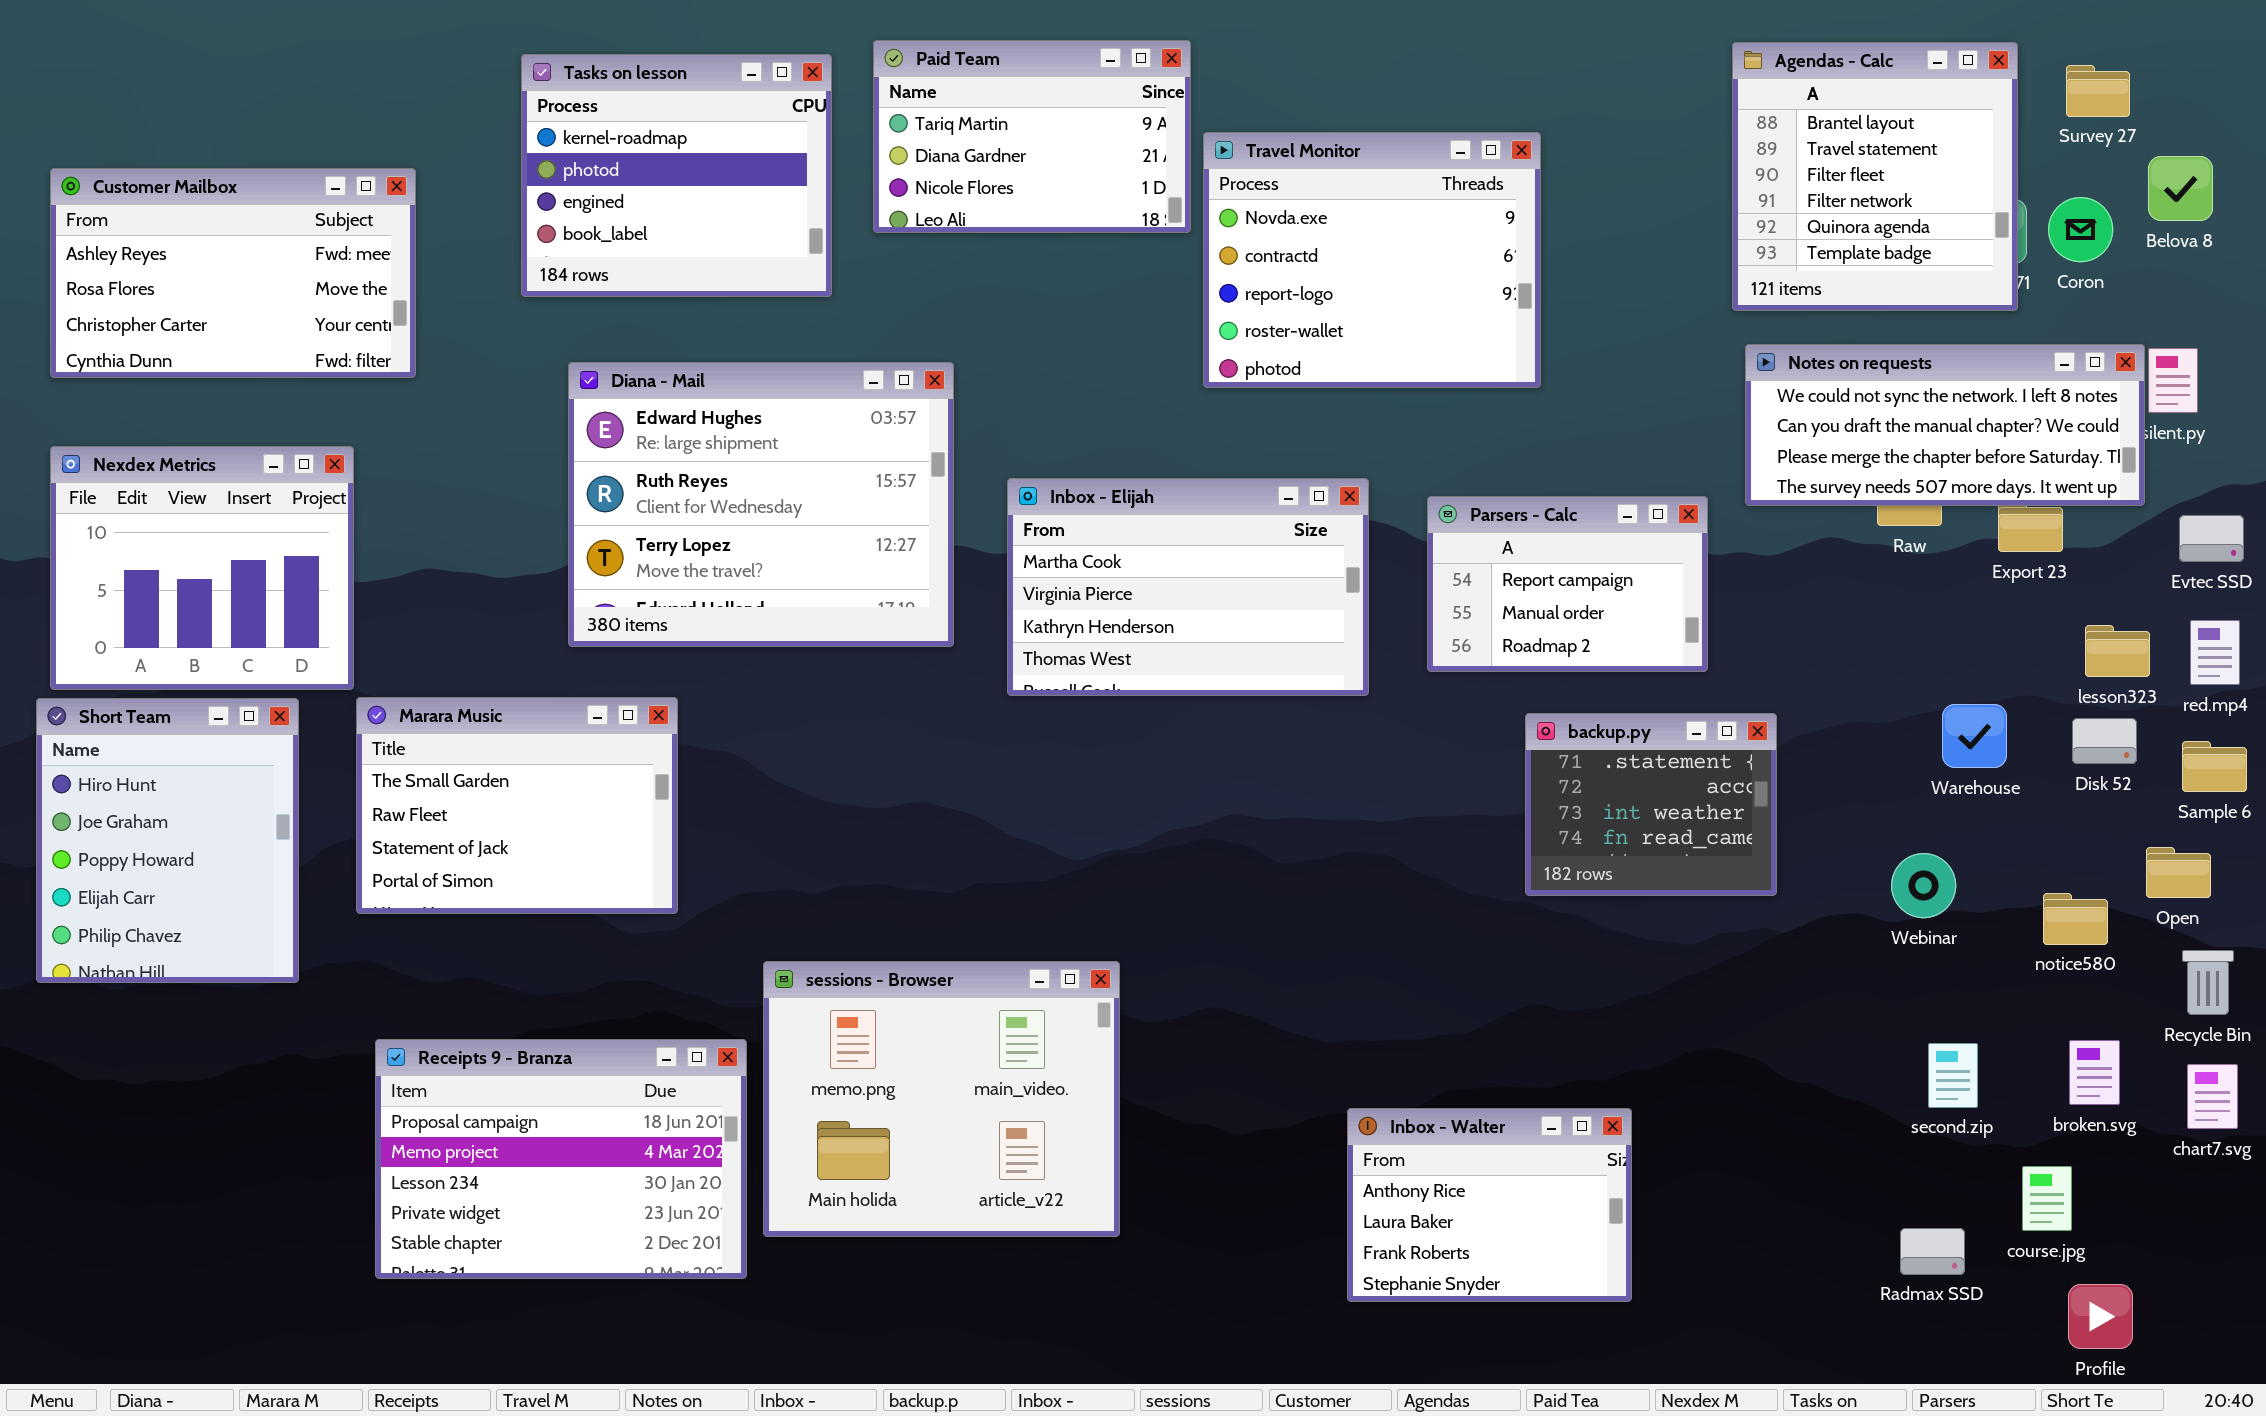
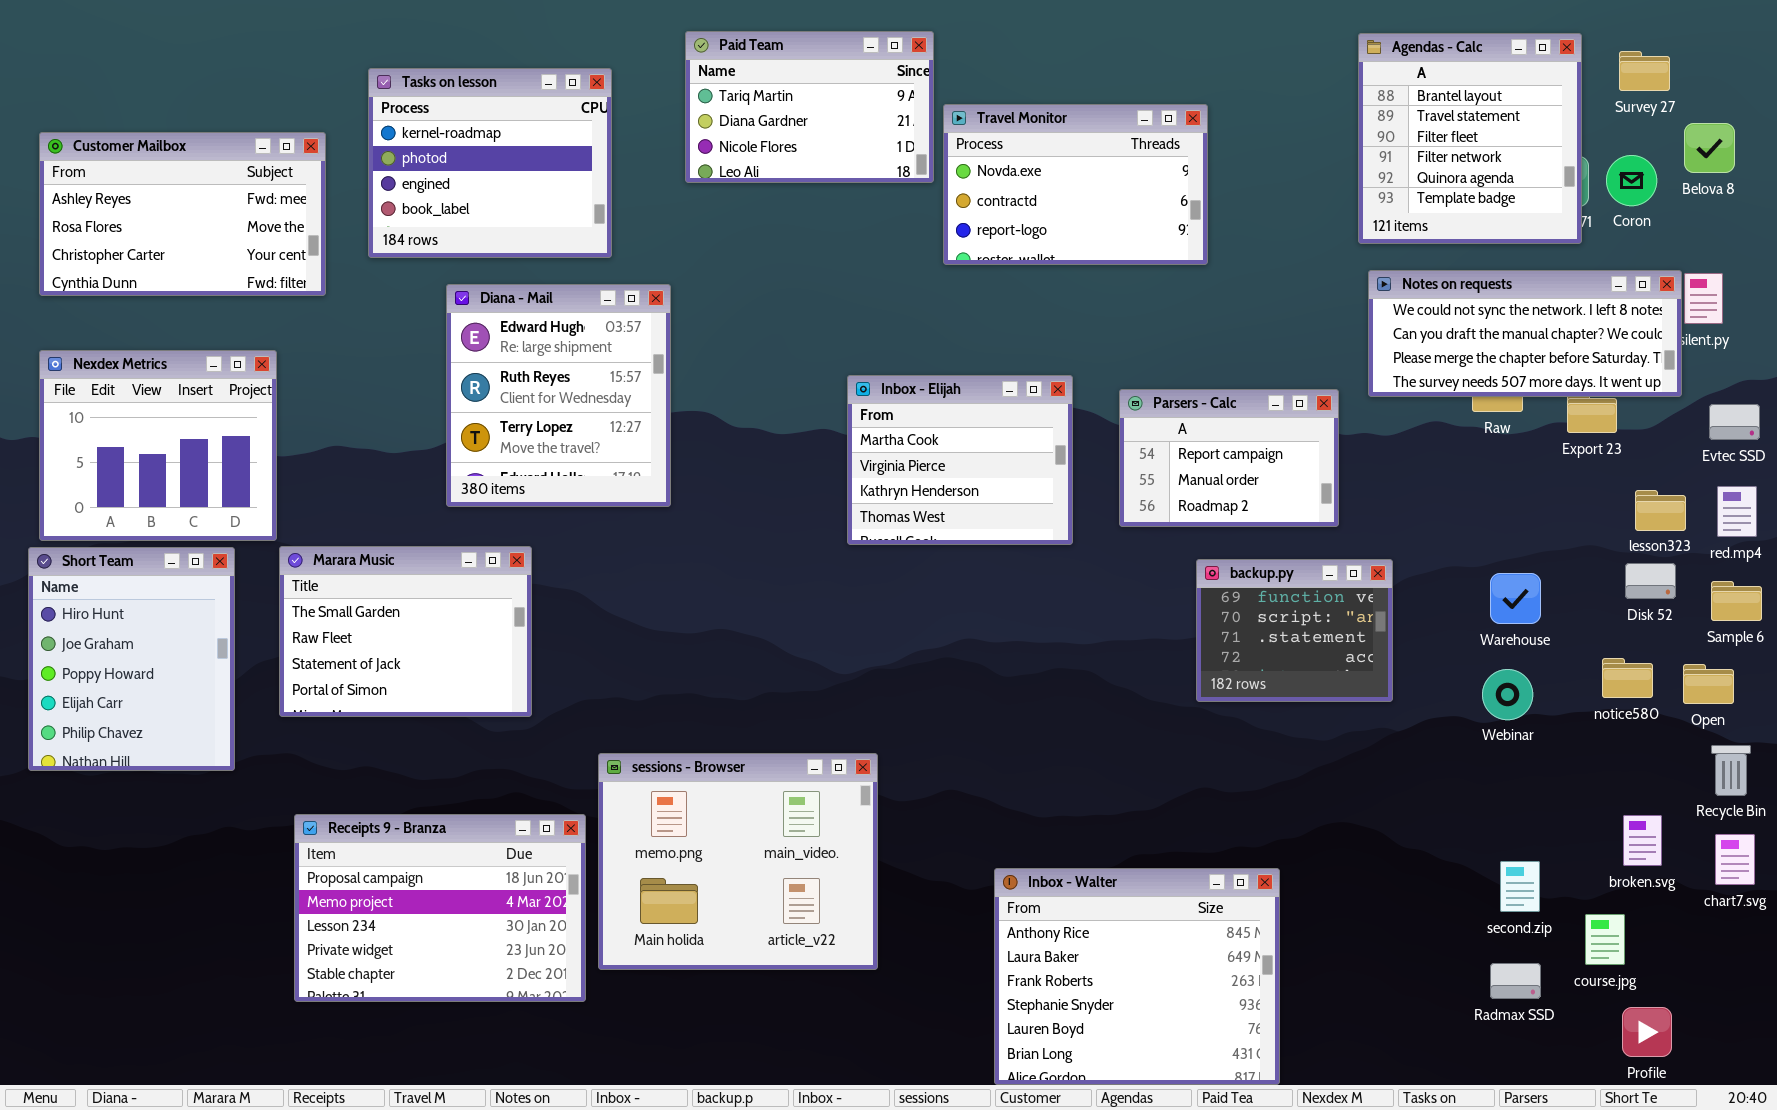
Tasks on lesson: [521,54,832,297] -> [368,68,612,258], moved
Travel Monitor: [1203,132,1541,388] -> [943,104,1208,265], resized
Diana - Mail: [568,362,954,647] -> [446,284,671,507], resized
Inbox - Elijah: [1007,478,1369,696] -> [847,375,1073,545], resized
Warehouse: [1942,704,2007,768] -> [1490,573,1541,624], moved
backup.py: [1525,713,1777,896] -> [1196,559,1393,702], scrolled up 2 rows
notice580: [2043,893,2108,945] -> [1602,658,1653,698], moved
second.zip: [1928,1043,1978,1108] -> [1500,861,1540,912], moved
Inbox - Walter: [1347,1108,1632,1302] -> [994,868,1280,1085], resized

